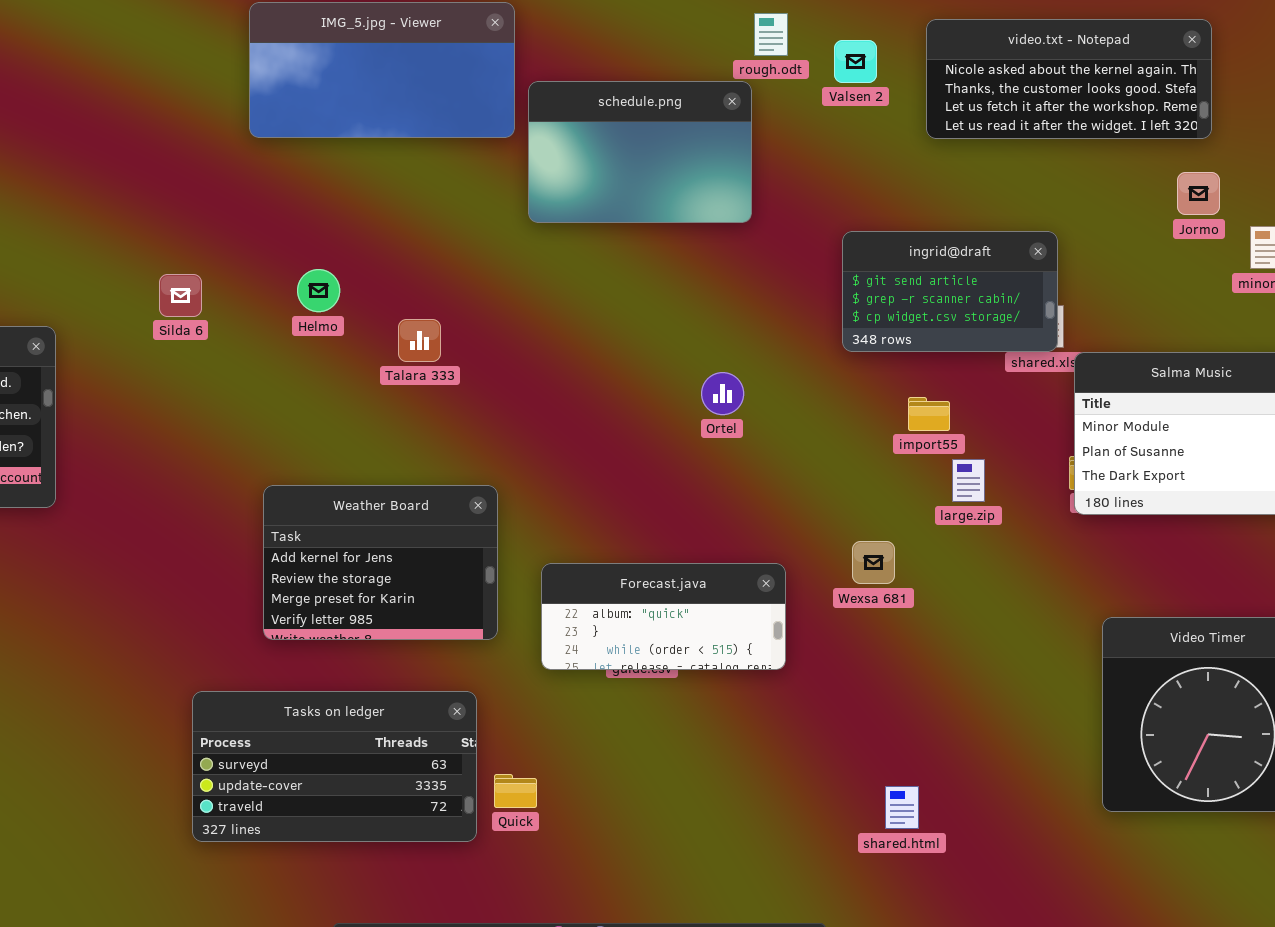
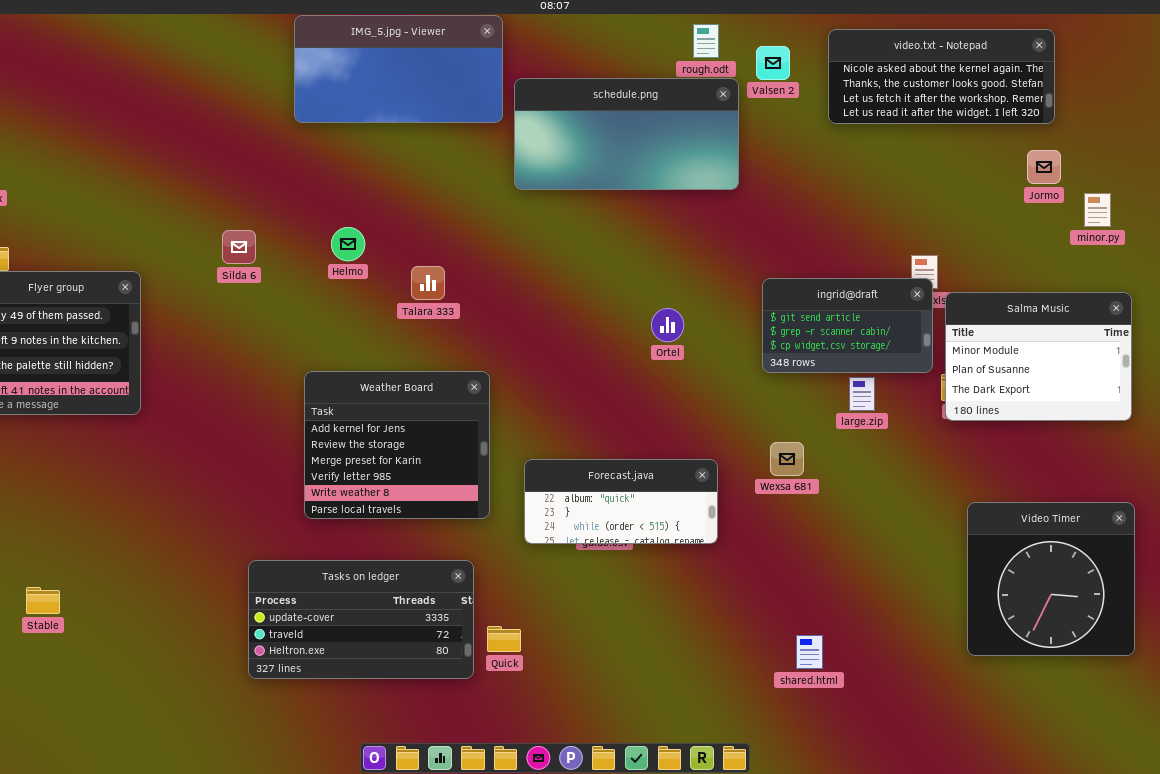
schedule.png: [528,81,752,223] -> [514,78,739,190], resized
ingrid@draft: [842,231,1058,352] -> [762,278,933,373], moved
Weather Board: [263,485,498,640] -> [304,371,490,519], resized
Tasks on ledger: [192,691,477,842] -> [248,560,474,679], scrolled down 1 row

